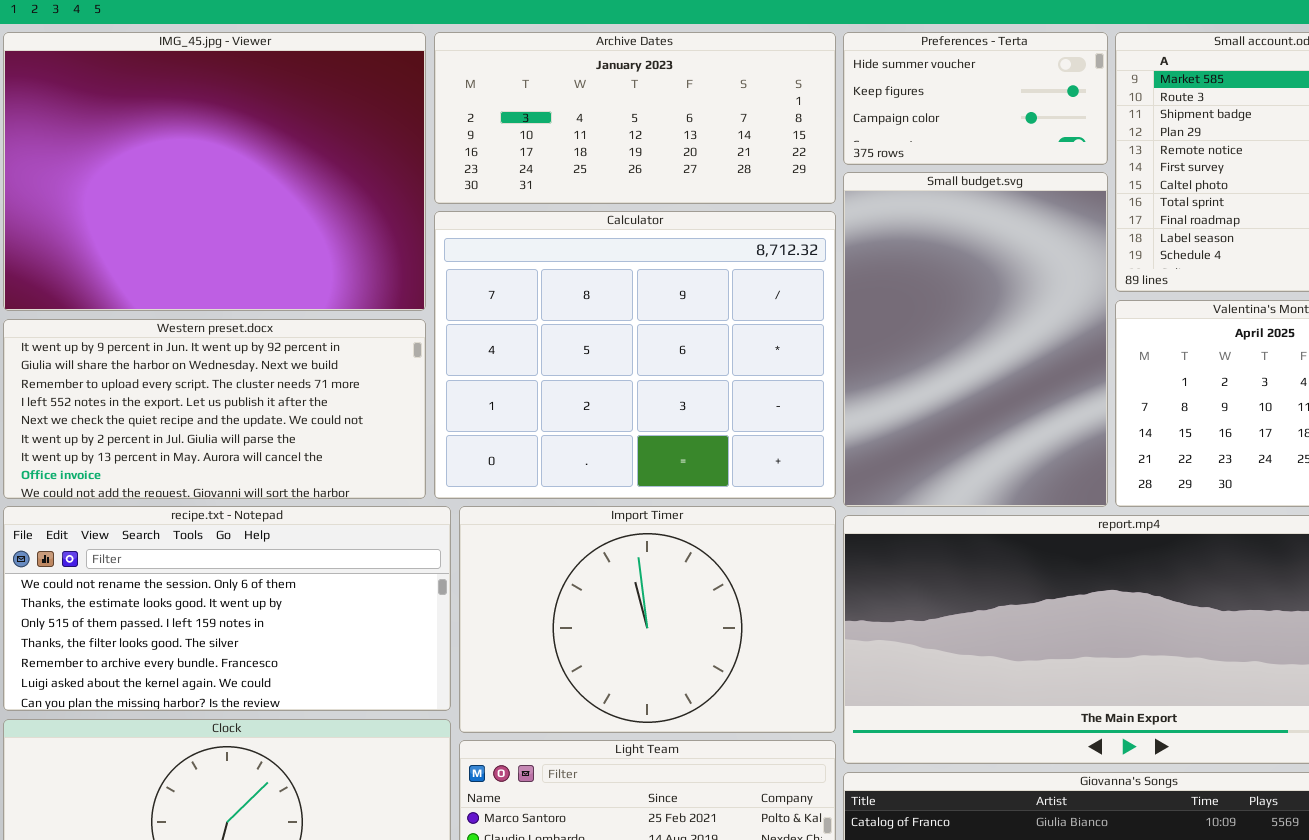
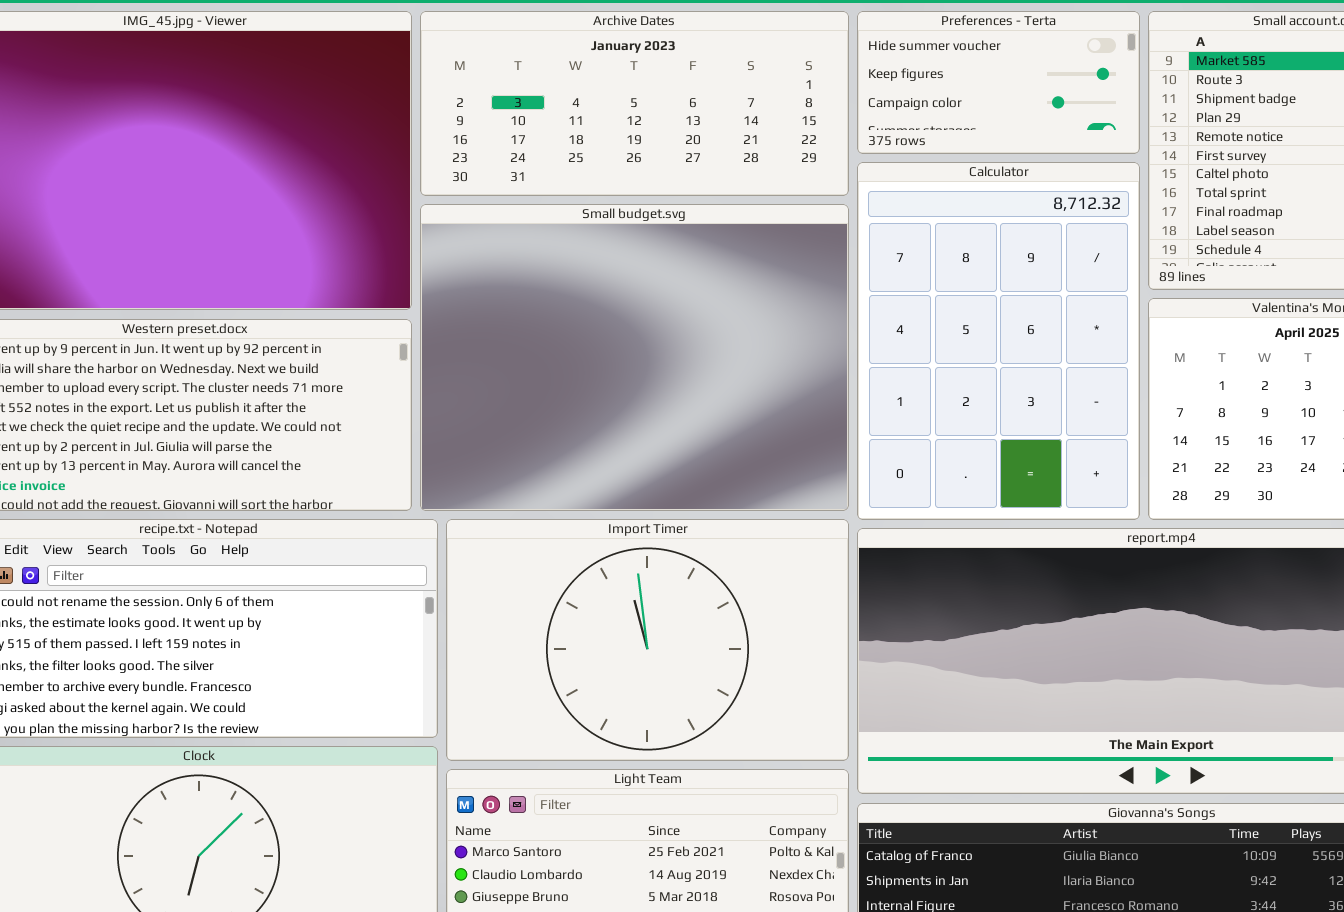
Small budget.svg: [843,172,1108,507] -> [420,204,849,511], moved, resized
Calculator: [434,211,836,499] -> [857,162,1140,520], moved, resized

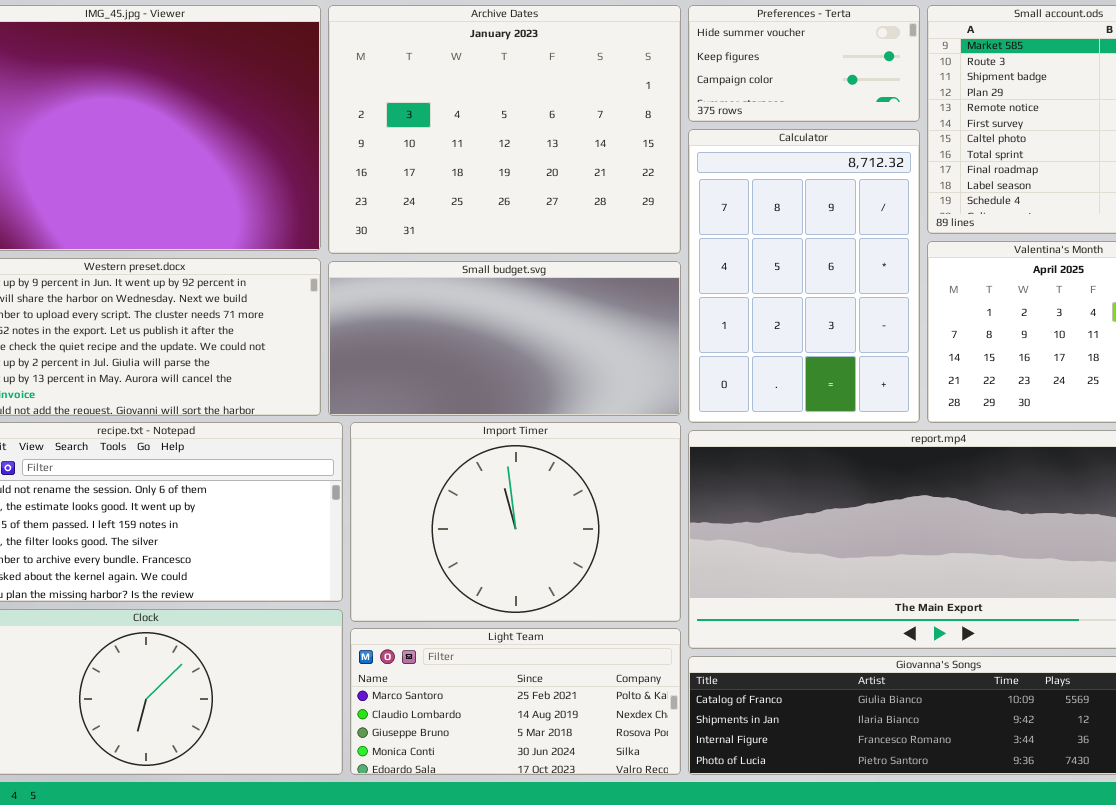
Archive Dates: [420,11,849,196] -> [328,5,681,254], resized
Small budget.svg: [420,204,849,511] -> [328,261,681,416], resized

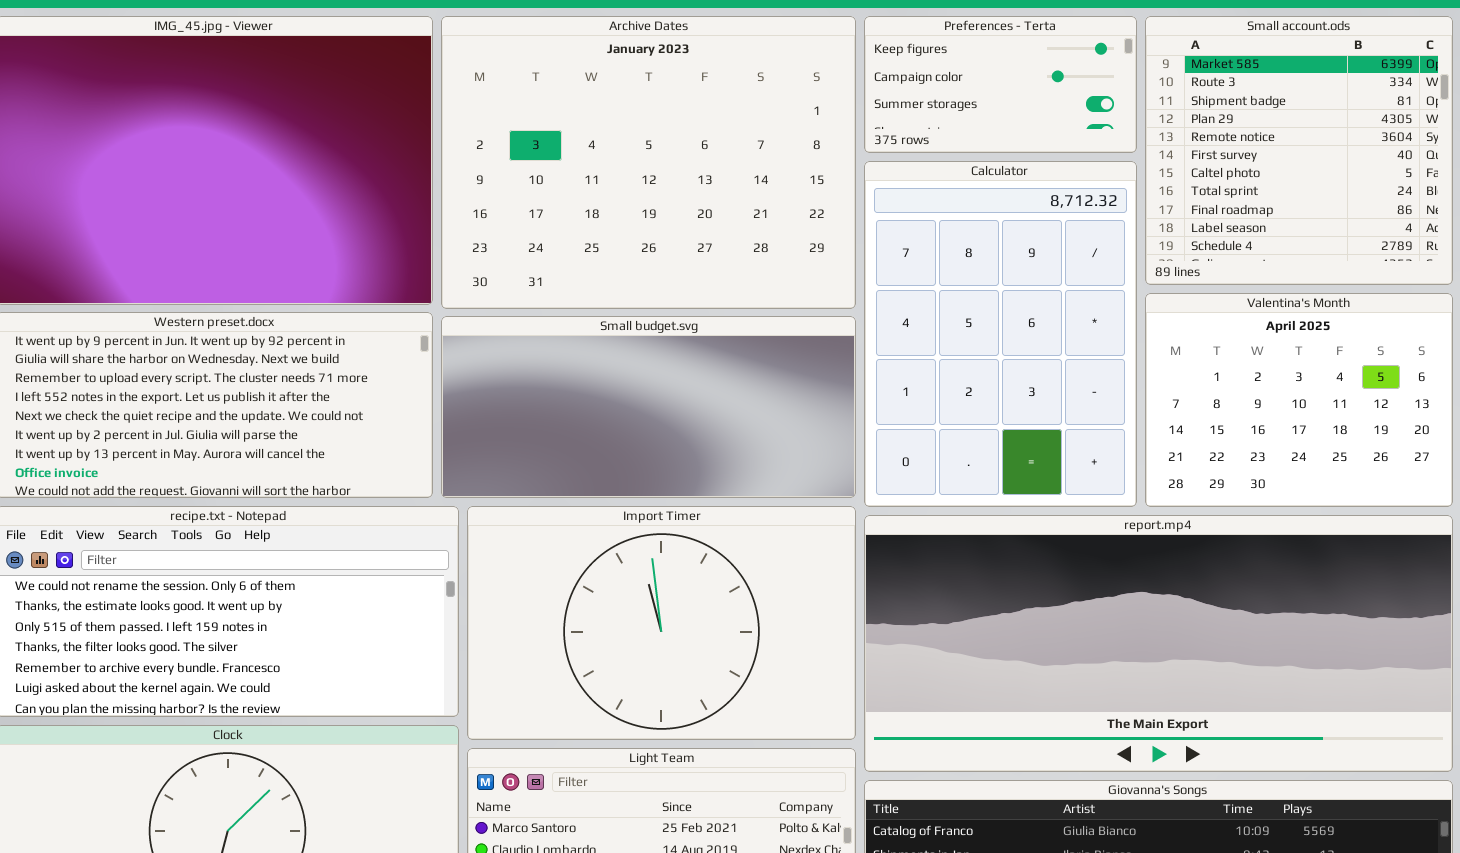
Preferences - Terta: [688,5,920,122] -> [864,16,1137,153], scrolled down 1 row

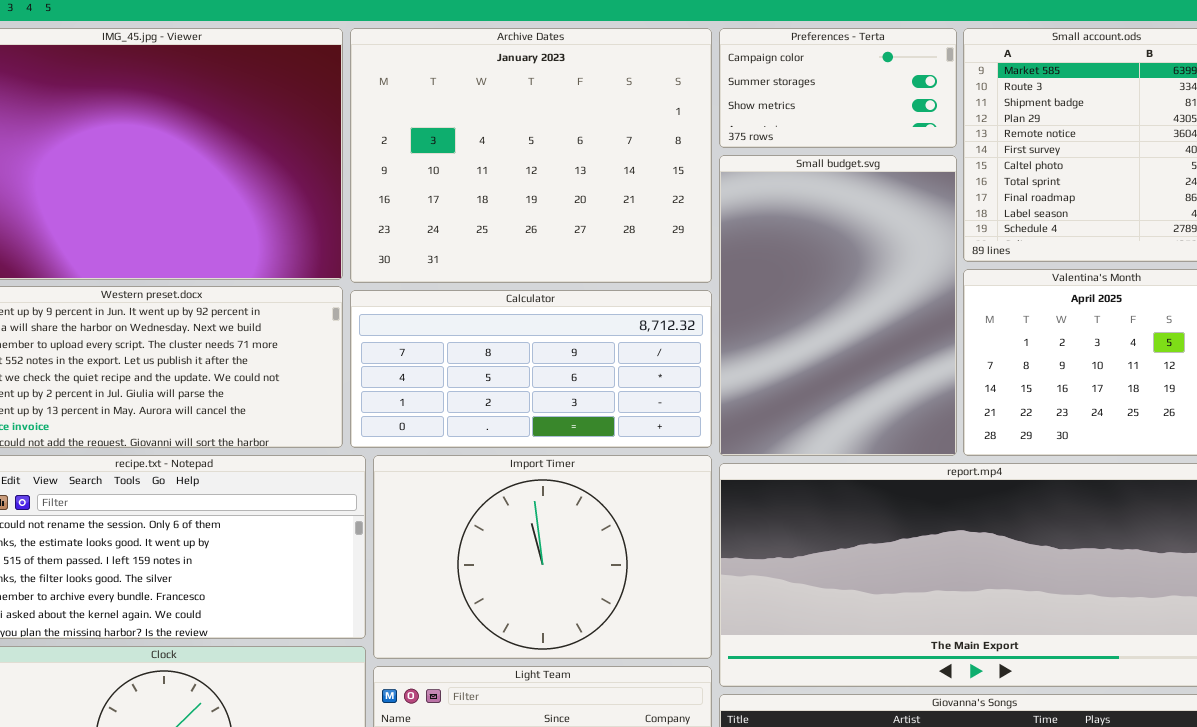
Preferences - Terta: [864,16,1137,153] -> [719,28,957,148], scrolled down 1 row
Calculator: [864,161,1137,507] -> [350,290,712,448], moved, resized
Small budget.svg: [441,316,856,498] -> [719,155,957,456], moved, resized

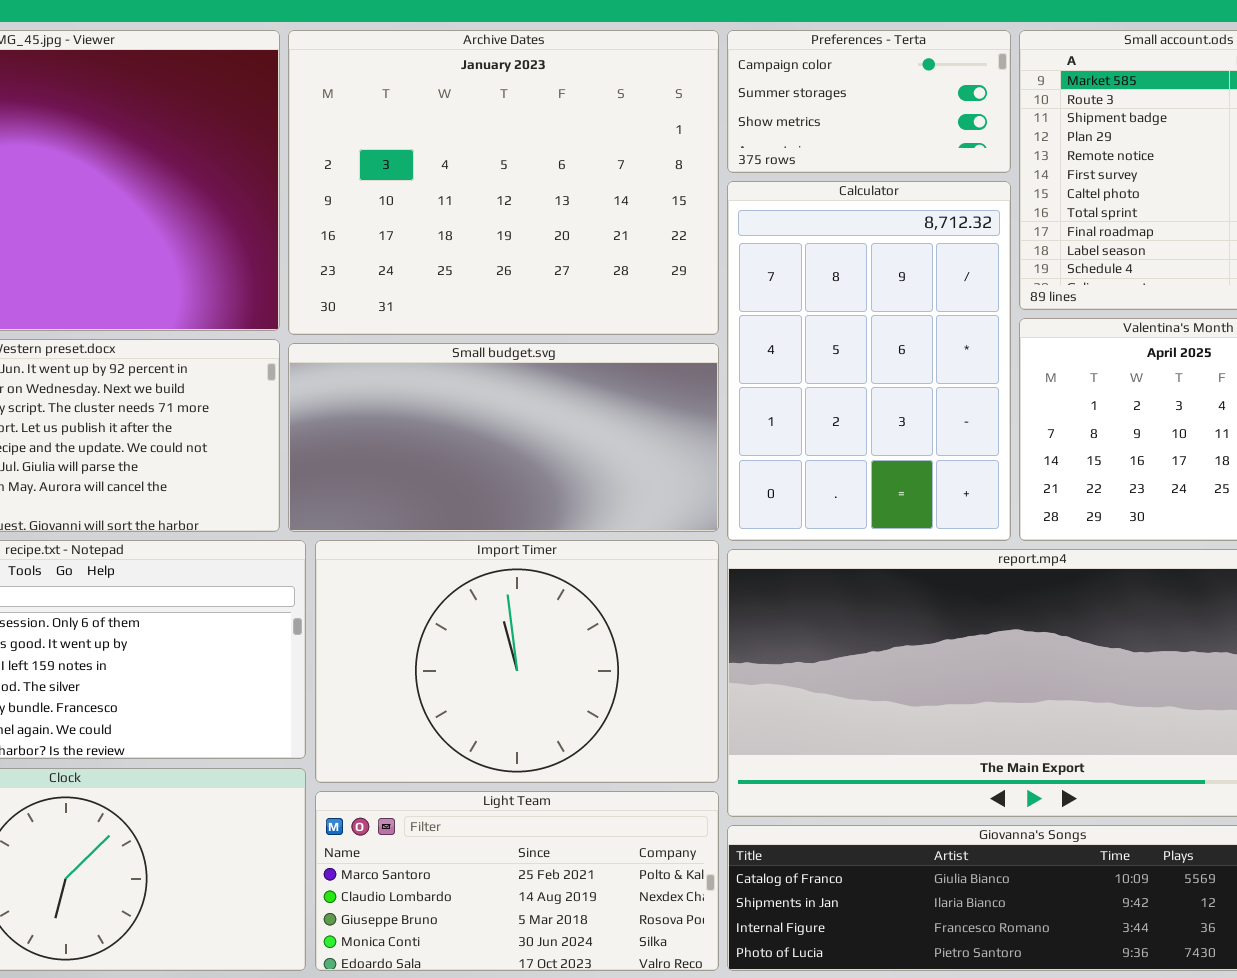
Small budget.svg: [719,155,957,456] -> [288,343,719,532], moved, resized
Calculator: [350,290,712,448] -> [727,181,1011,541], moved, resized

